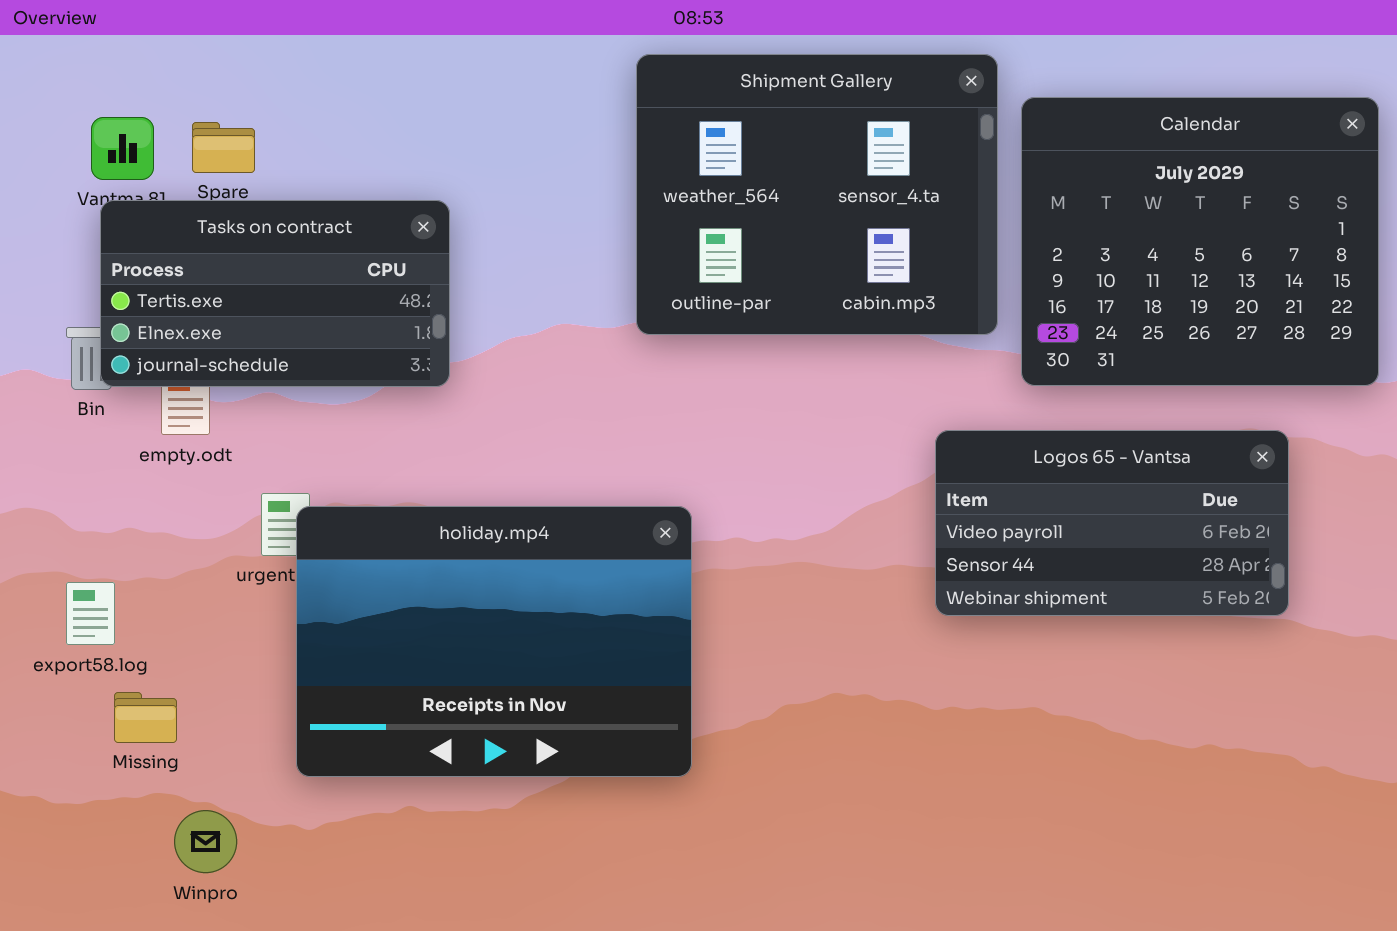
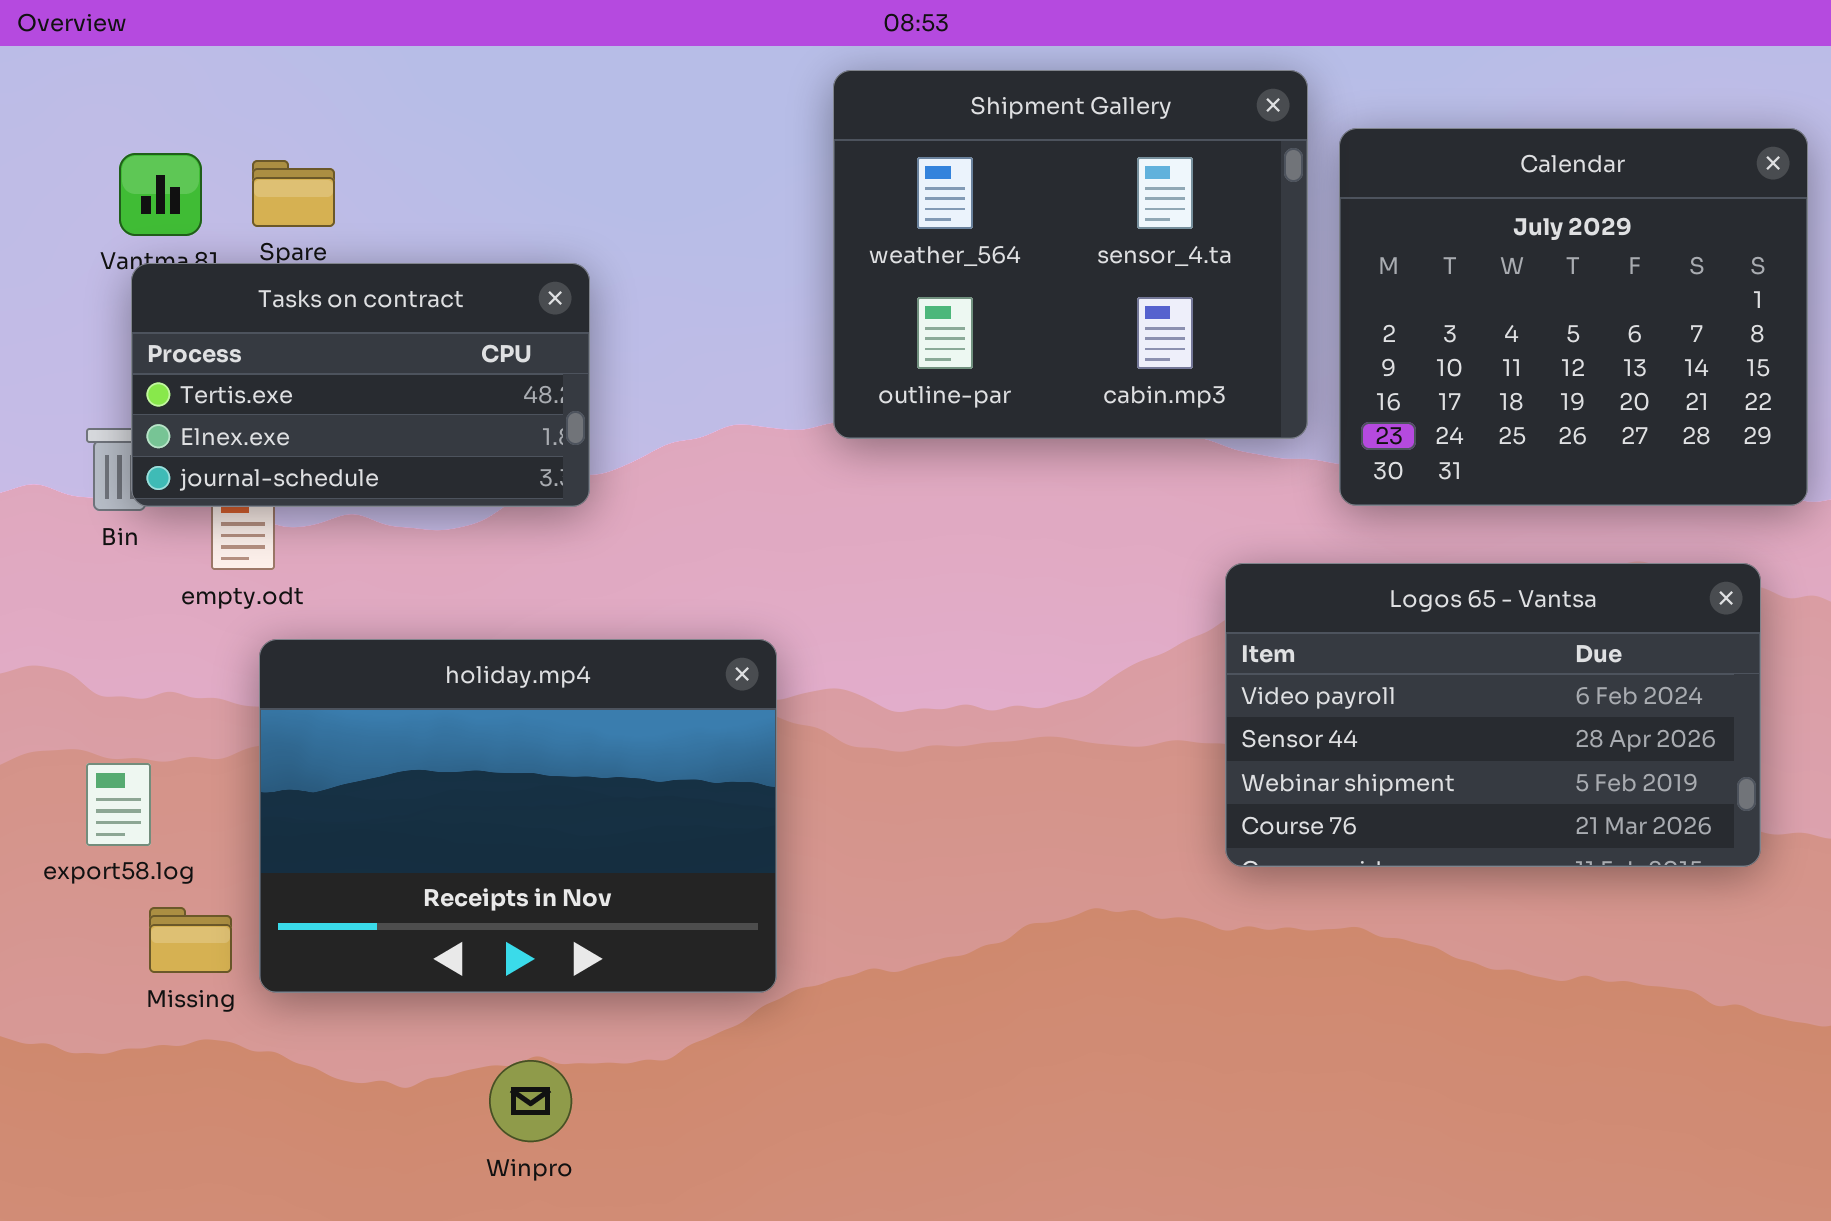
Logos 65 - Vantsa: [935,430,1289,616] -> [1225,563,1761,867], resized
holiday.mp4: [296,506,692,777] -> [259,639,777,993], moved
Winpro: [174,810,237,873] -> [489,1060,572,1142], moved

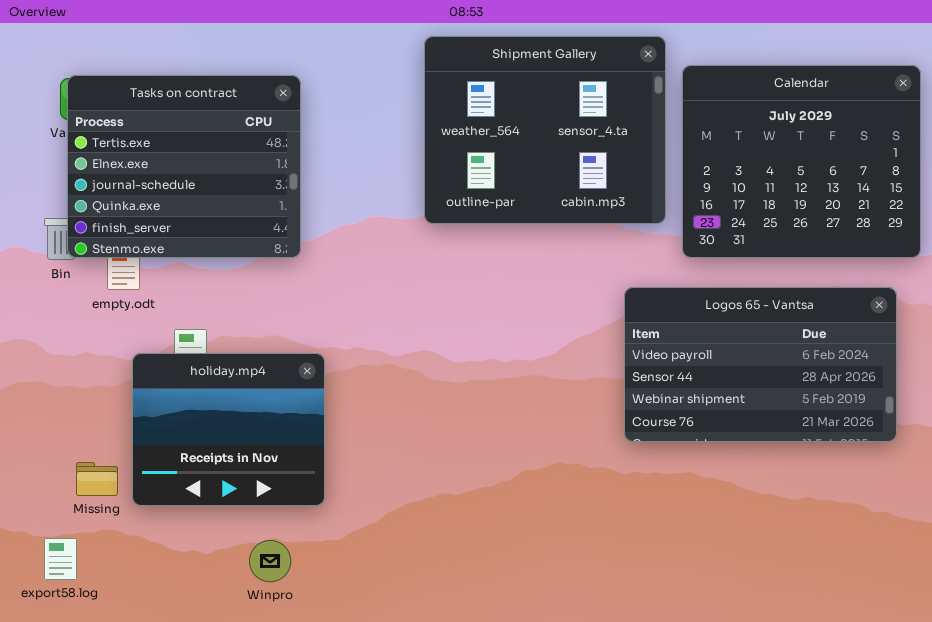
Tasks on contract: [131,263,590,507] -> [67,75,301,258], resized
holiday.mp4: [259,639,777,993] -> [132,353,325,506], resized
export58.log: [86,763,151,846] -> [44,538,77,580], moved

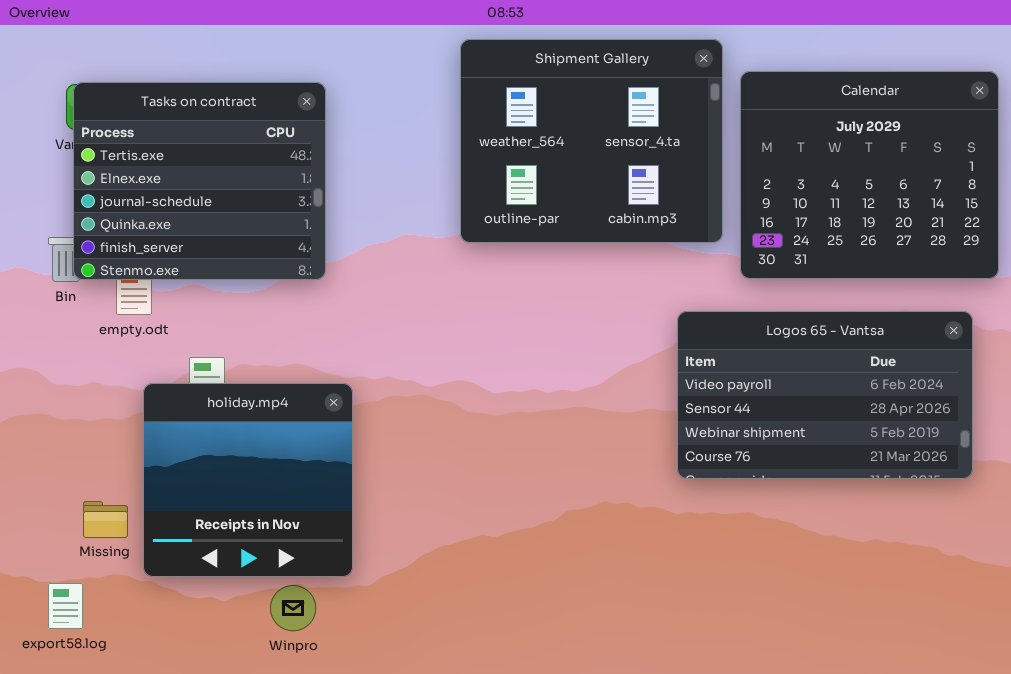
holiday.mp4: [132,353,325,506] -> [143,383,353,577], resized

